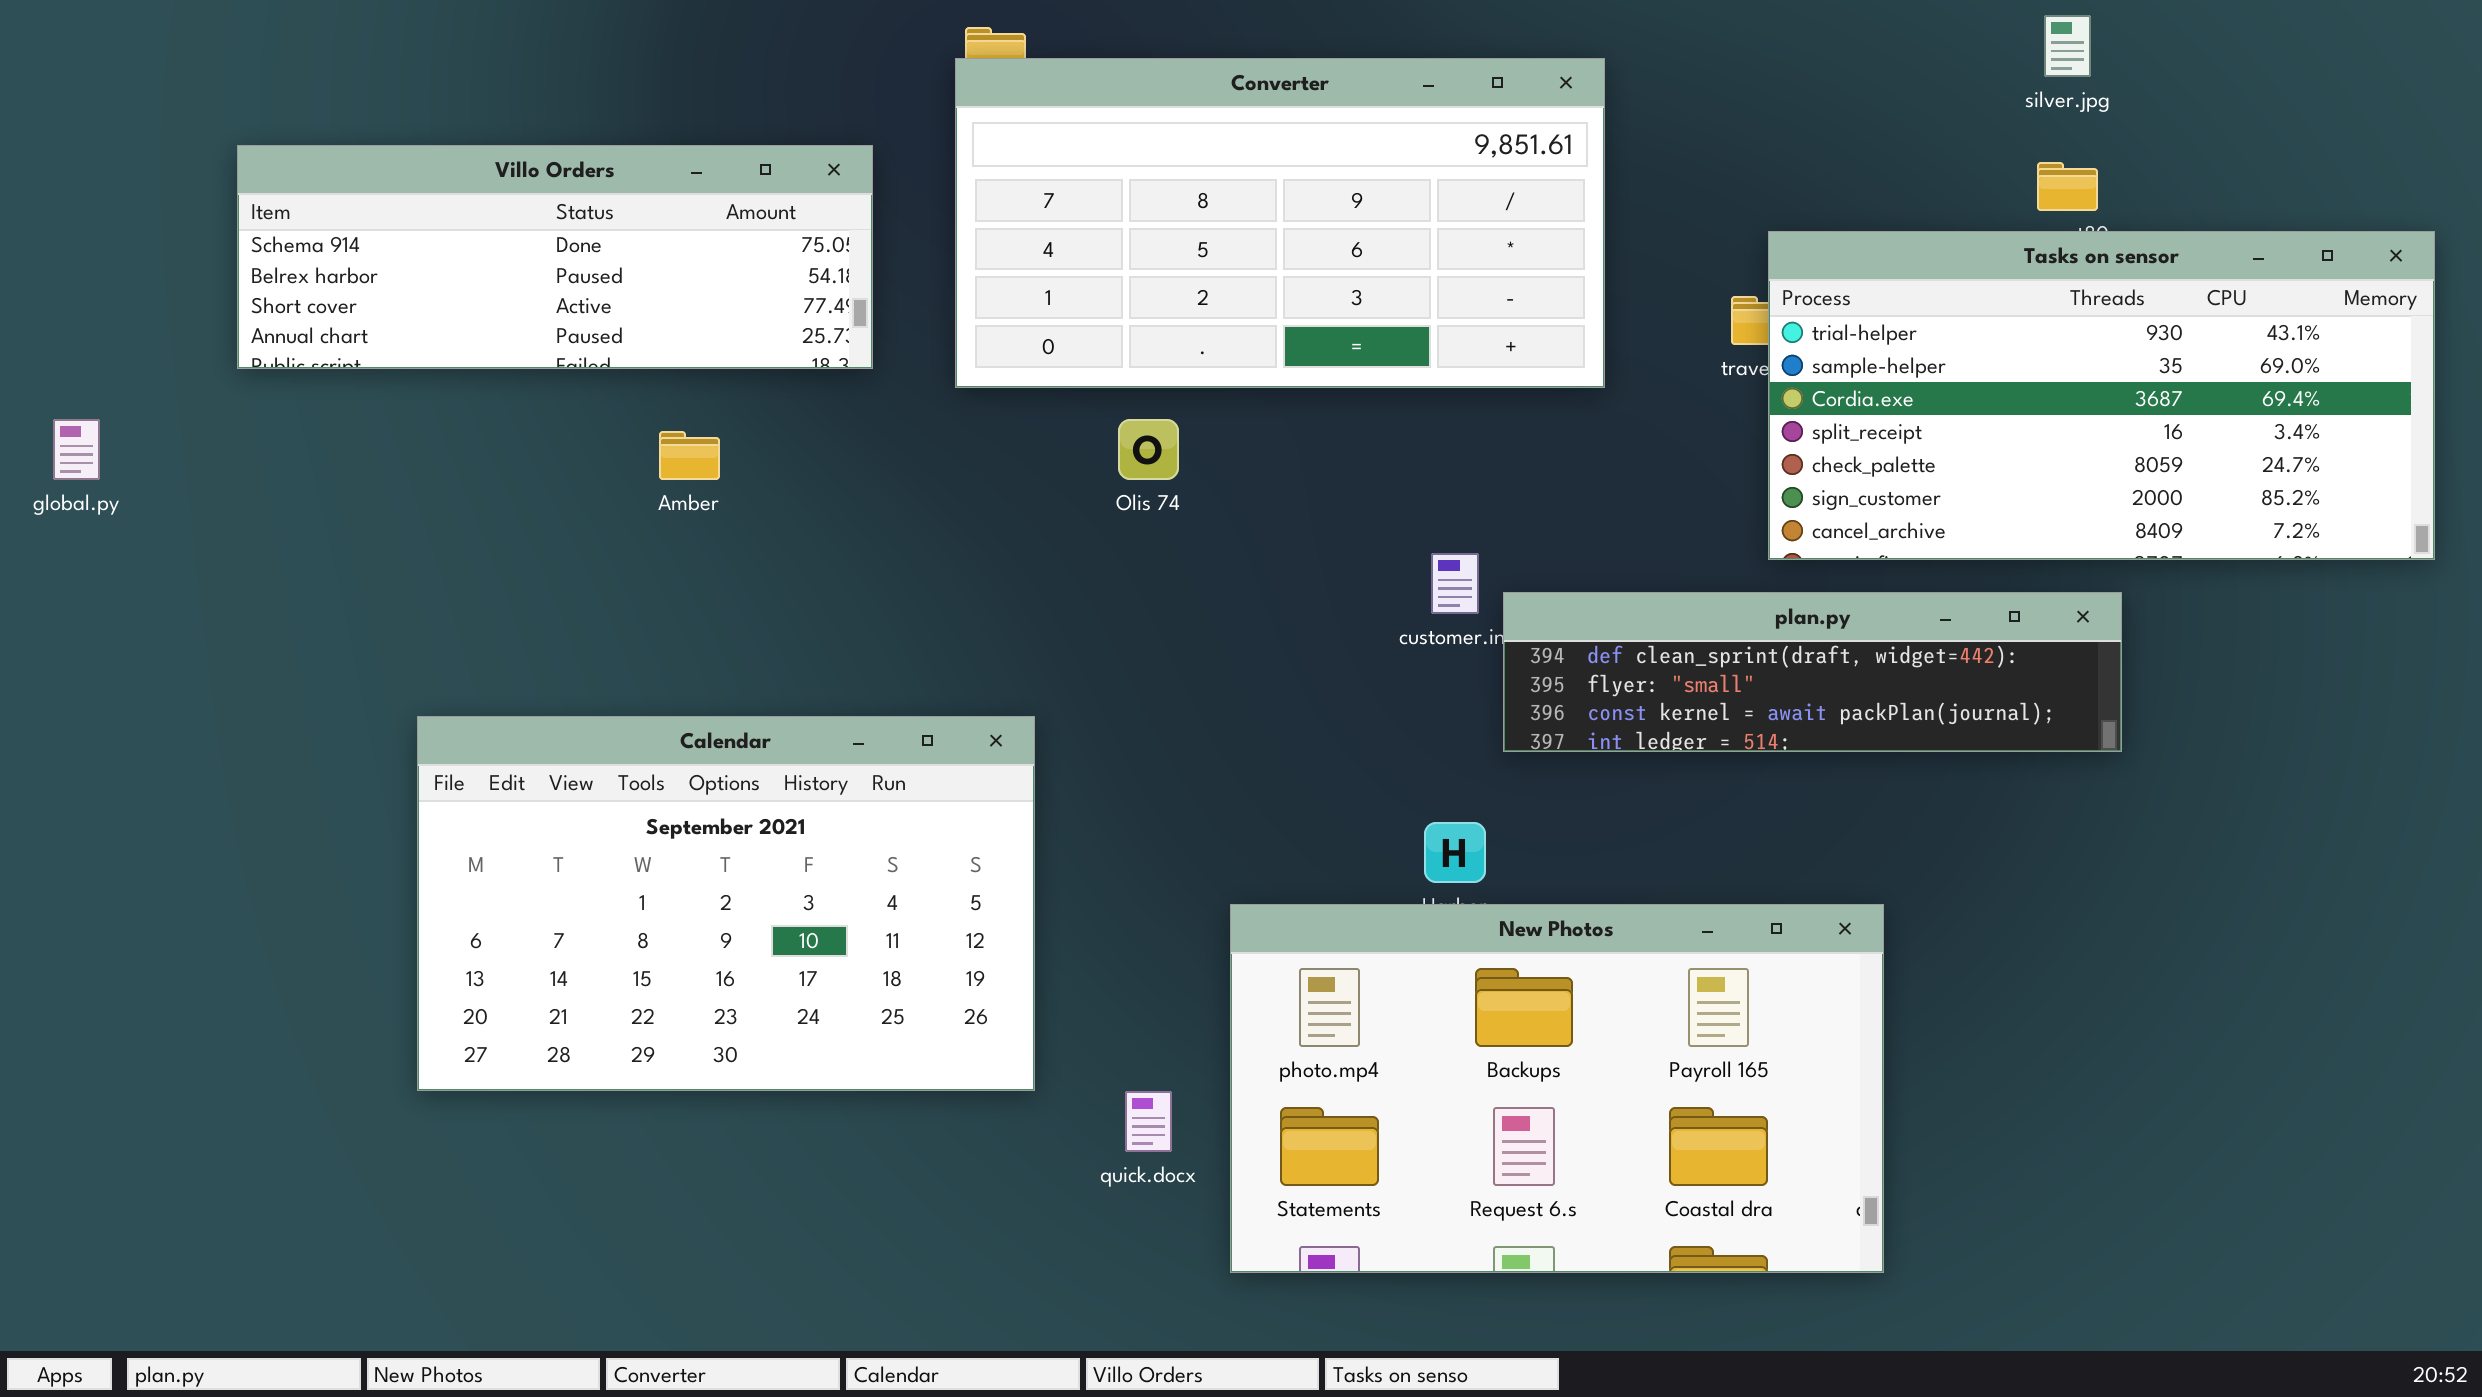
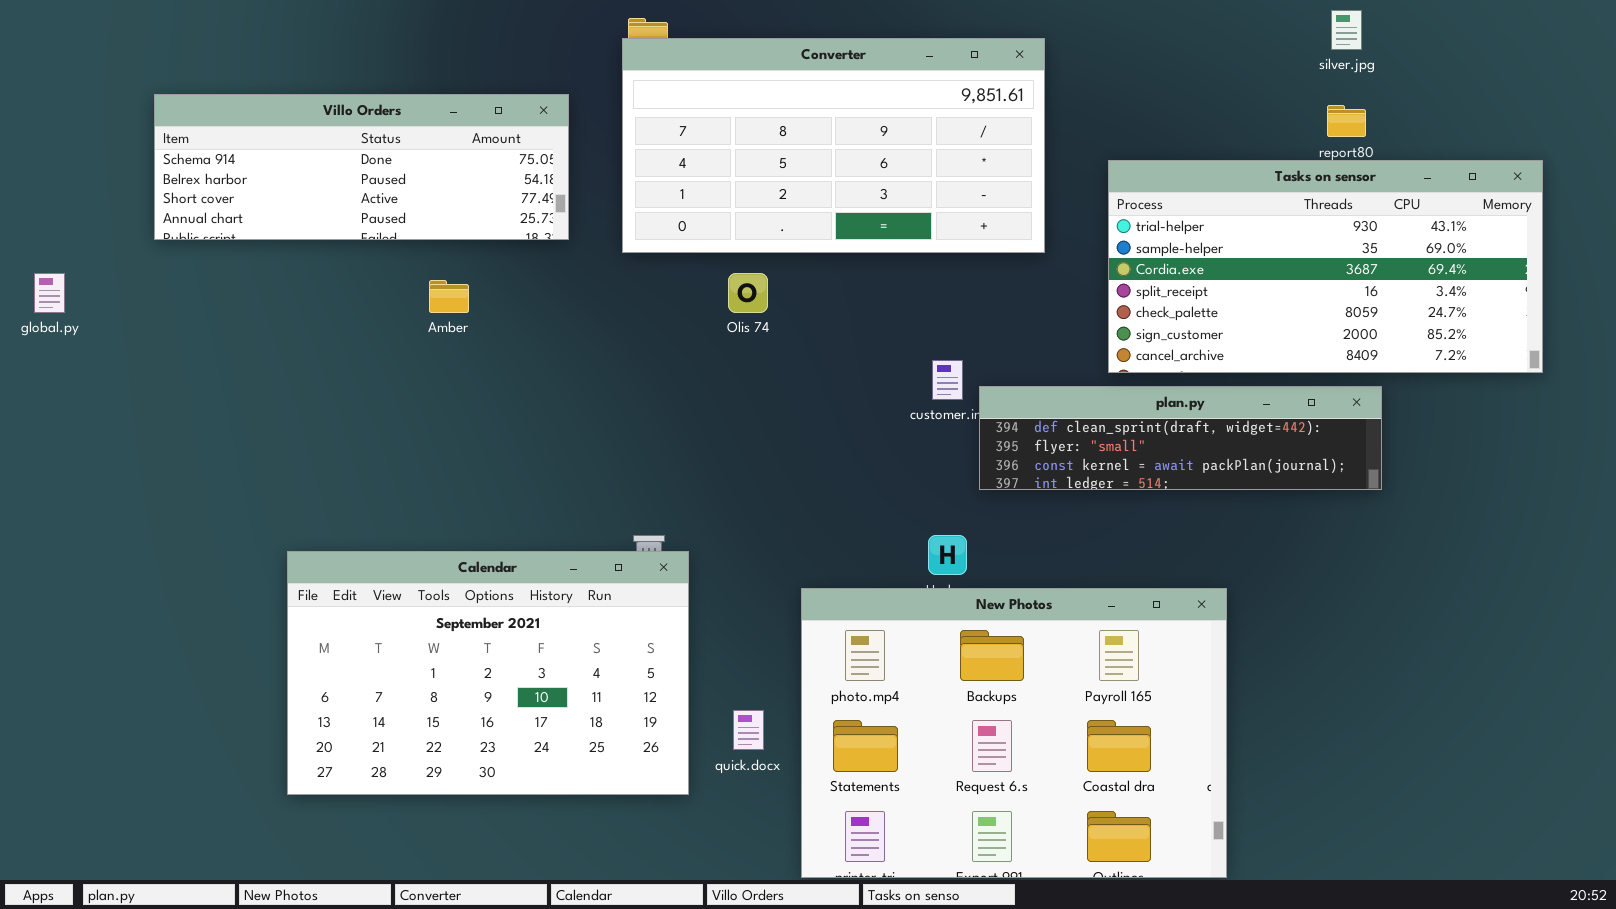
Tasks on sensor: [1768,231,2435,560] -> [1108,160,1543,373], moved
Calendar: [417,716,1035,1091] -> [287,551,689,795], moved
New Photos: [1230,904,1884,1273] -> [801,588,1227,878], resized

